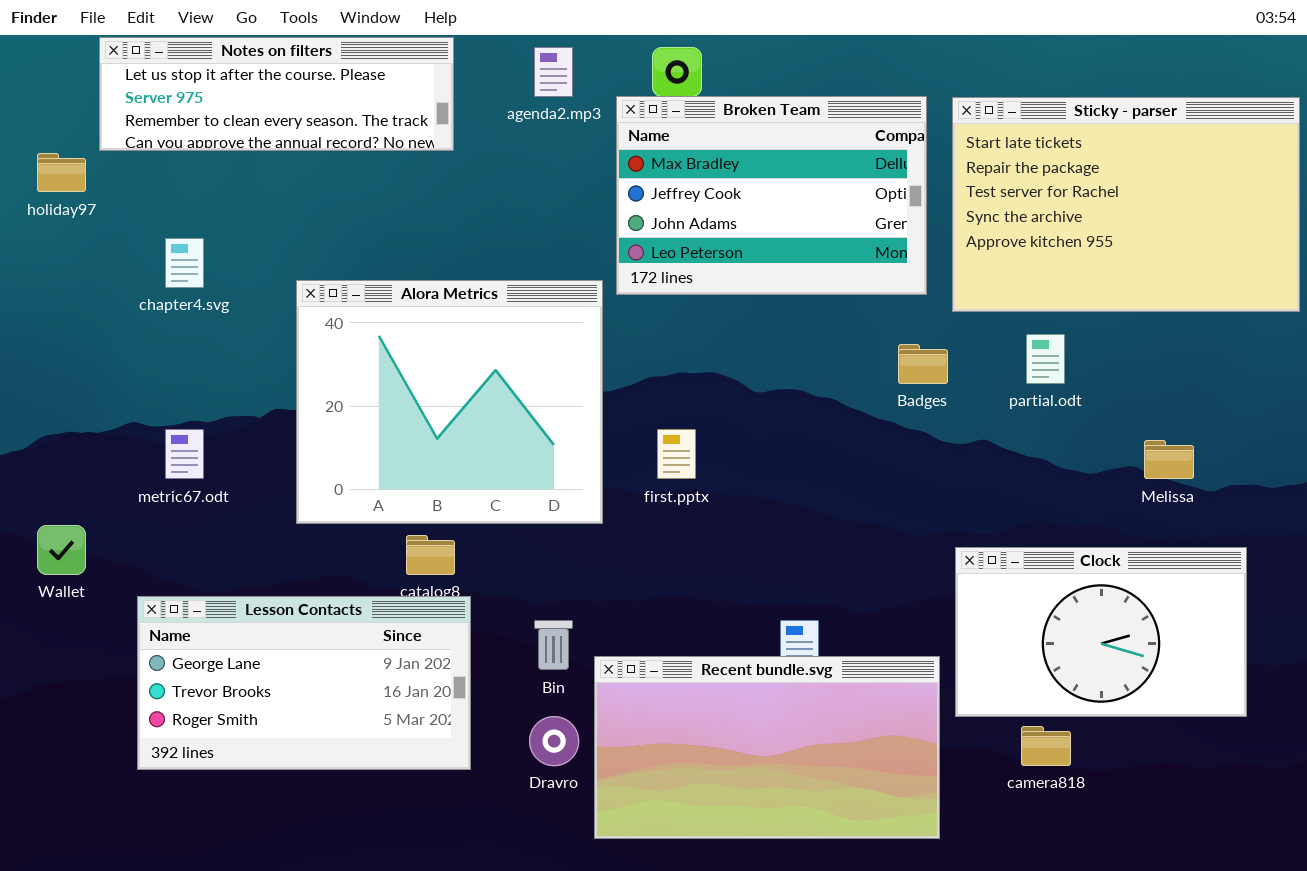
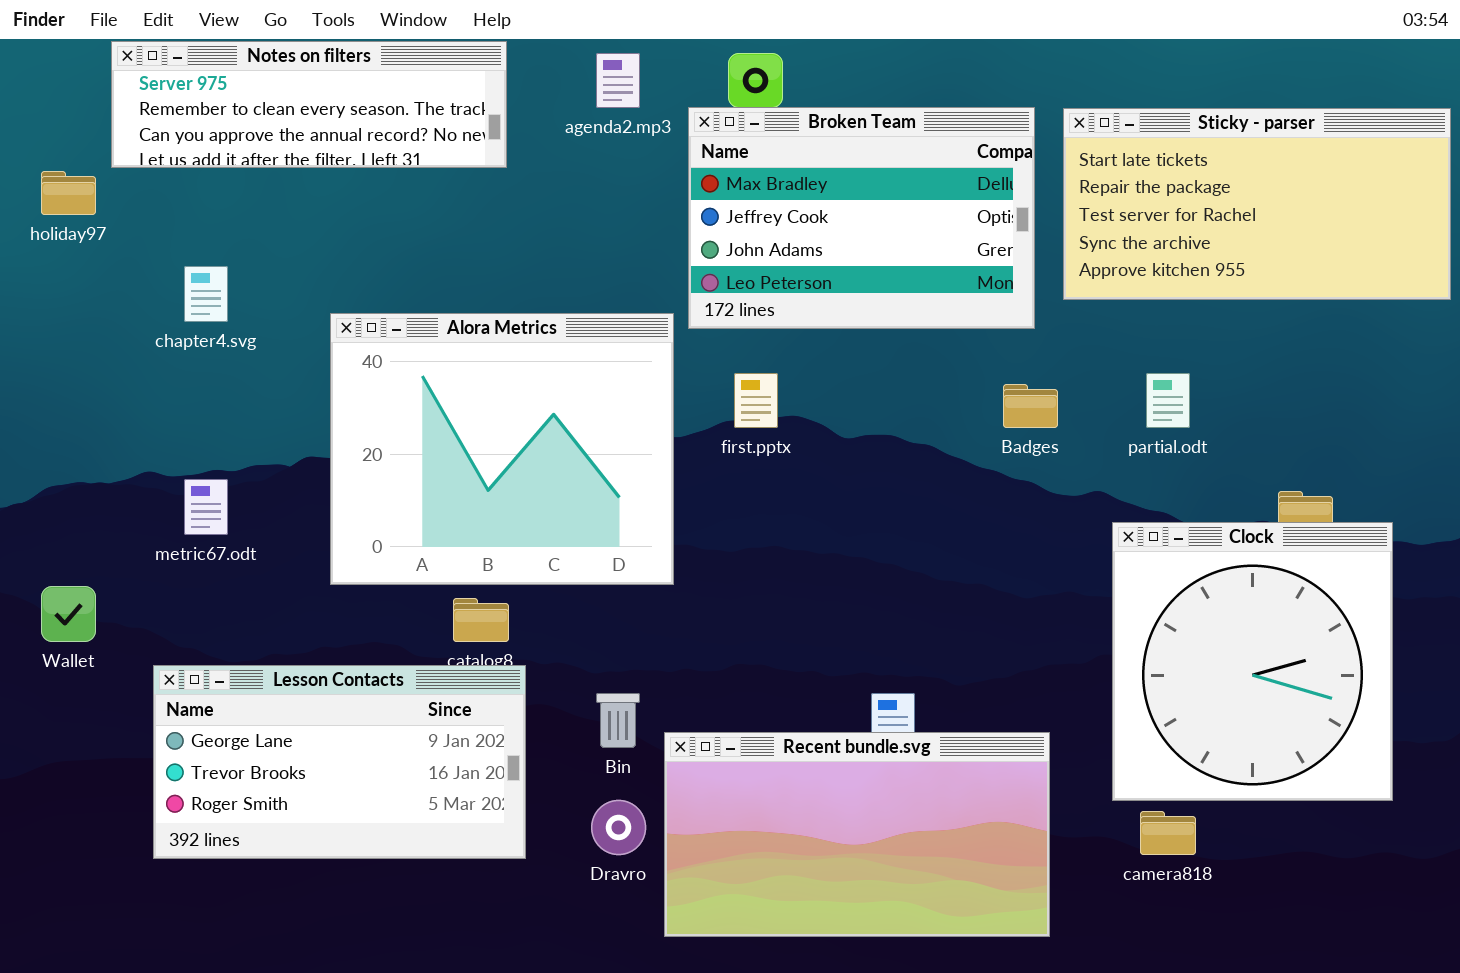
Notes on filters: [99,37,454,151] -> [111,41,507,168], scrolled down 1 row
Sticky - parser: [952,97,1300,312] -> [1063,108,1451,300], resized
first.pptx: [657,429,696,479] -> [734,373,778,428], moved
Clock: [955,547,1247,717] -> [1112,522,1393,801], resized

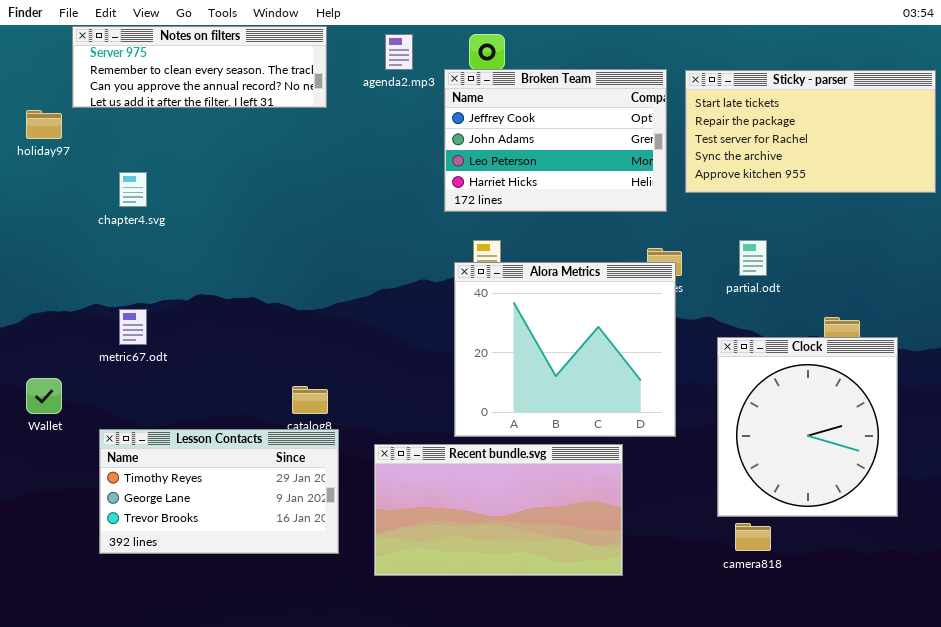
Broken Team: [688,107,1035,329] -> [444,69,667,212], scrolled down 1 row
Alora Metrics: [330,313,674,585] -> [454,262,676,437], moved
Lesson Contacts: [153,665,526,859] -> [99,429,339,554], scrolled up 1 row
Recent bundle.svg: [664,732,1050,937] -> [374,444,623,576], moved

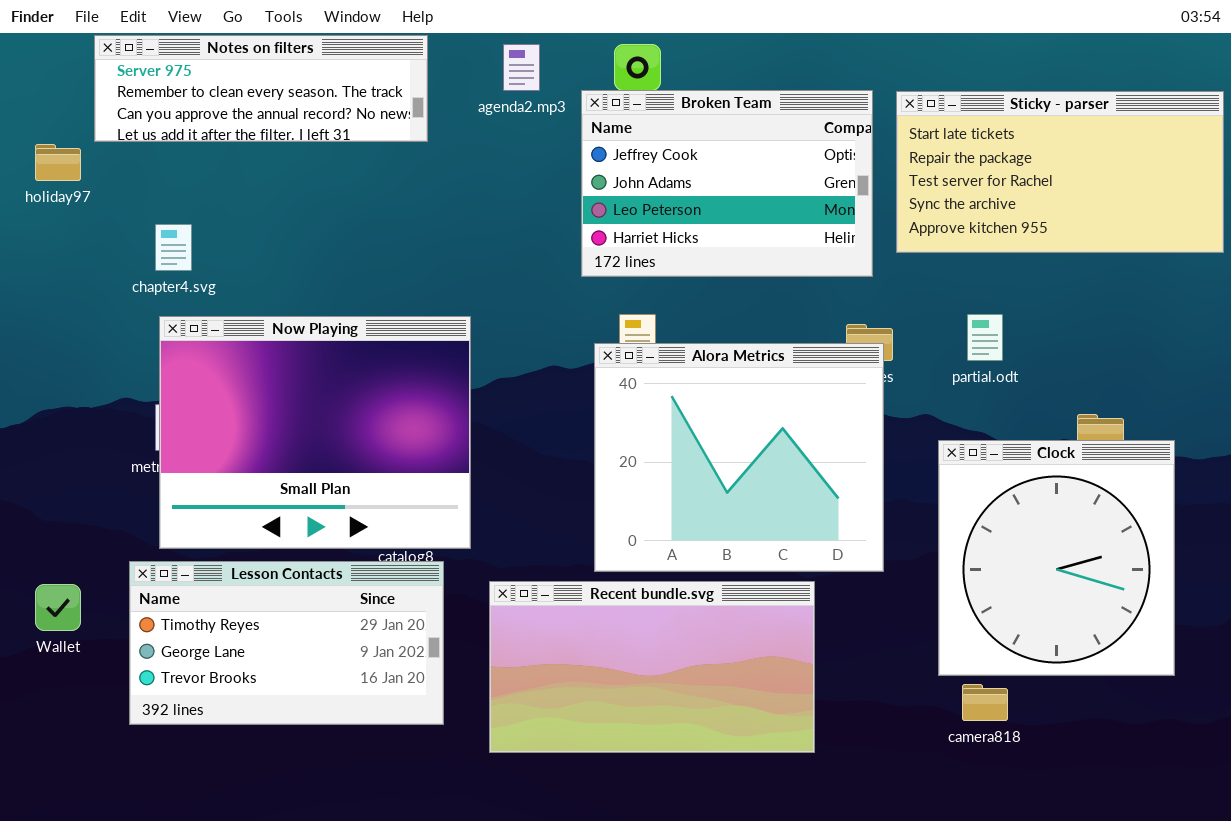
Now Playing: none -> [159,316,471,549], opened
Wallet: [26,378,62,414] -> [35,584,81,631], moved

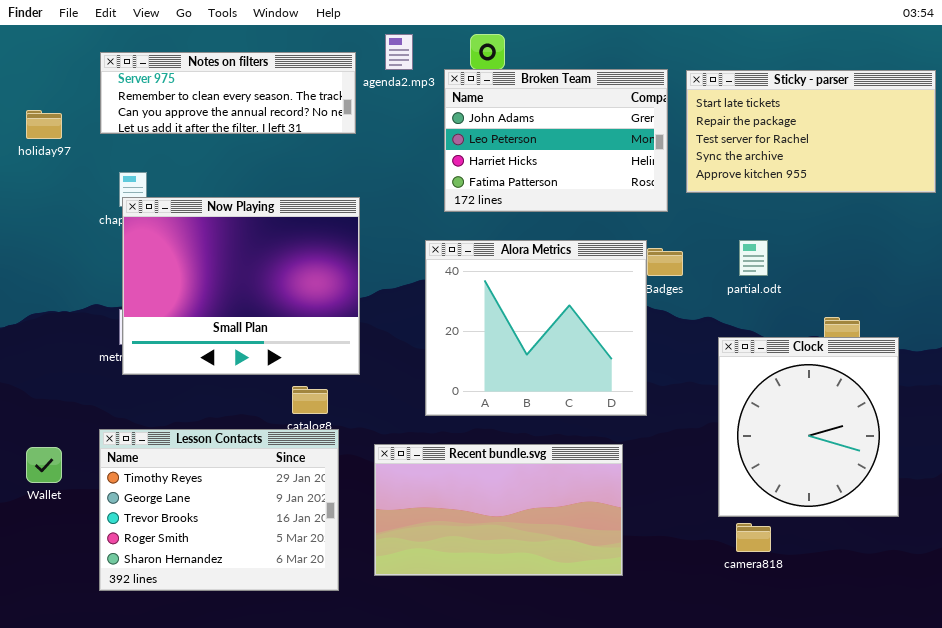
Notes on filters: [94,35,428,142] -> [100,52,356,134], moved
Broken Team: [581,90,873,277] -> [444,69,668,212], scrolled down 1 row
Now Playing: [159,316,471,549] -> [122,197,360,375], moved
Alora Metrics: [594,343,884,572] -> [425,240,647,416], moved
Lesson Contacts: [129,561,444,725] -> [99,429,339,591], resized

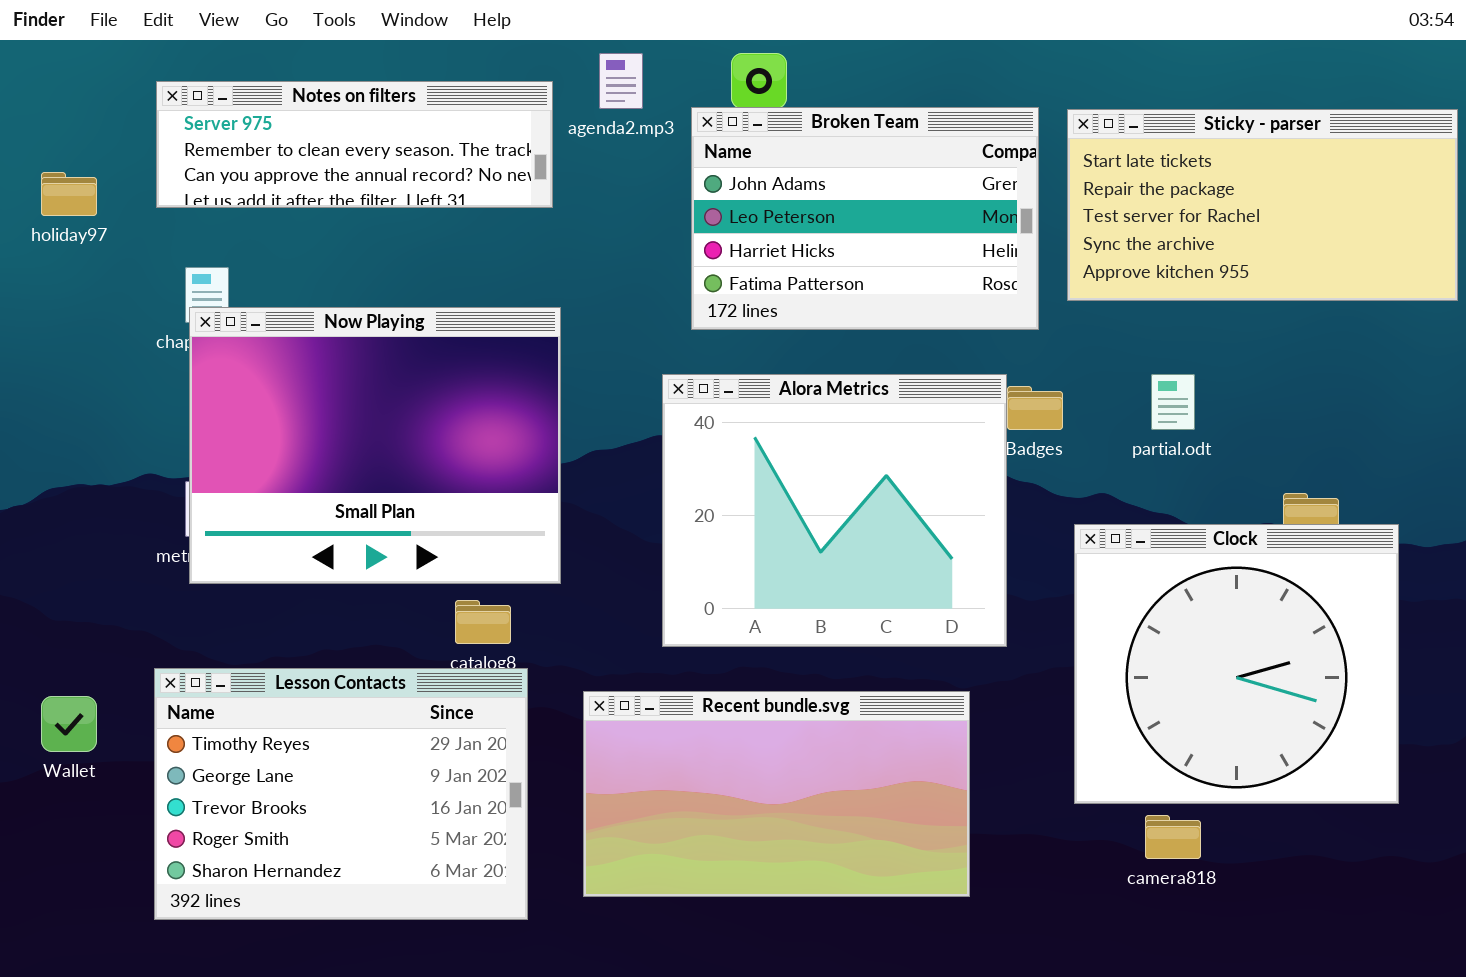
Clock: [718,337,899,517] -> [1074,524,1399,804], resized

